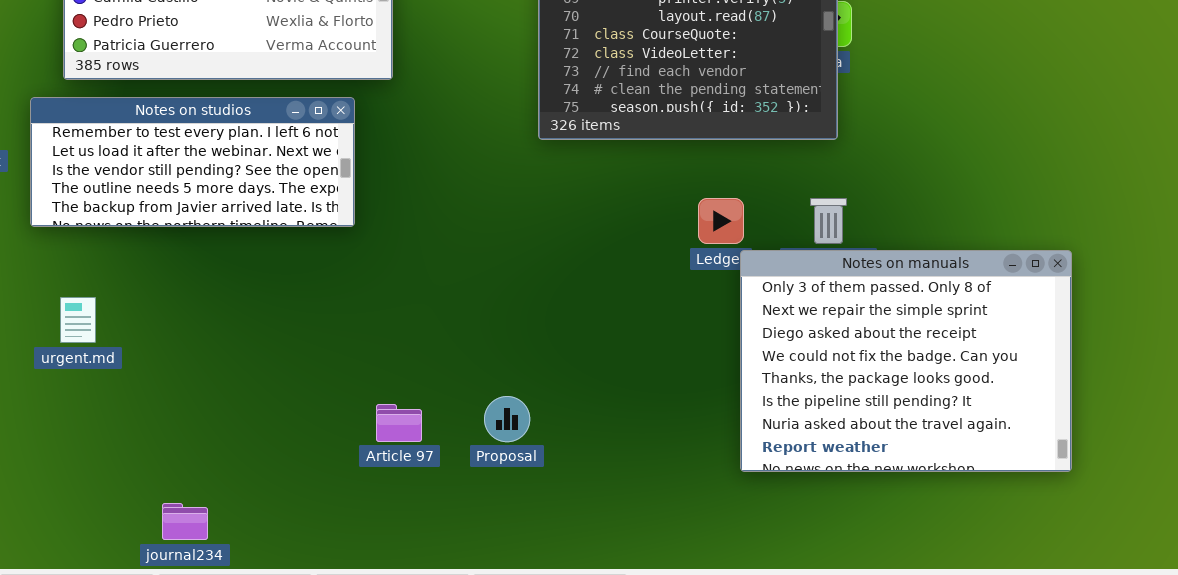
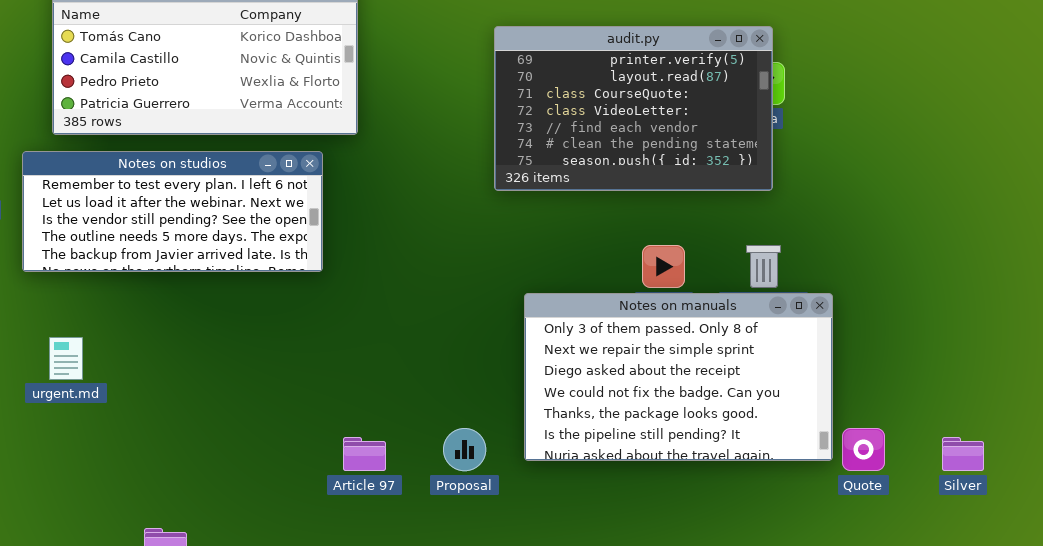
Notes on manuals: [740,250,1072,472] -> [524,293,833,461], moved, resized

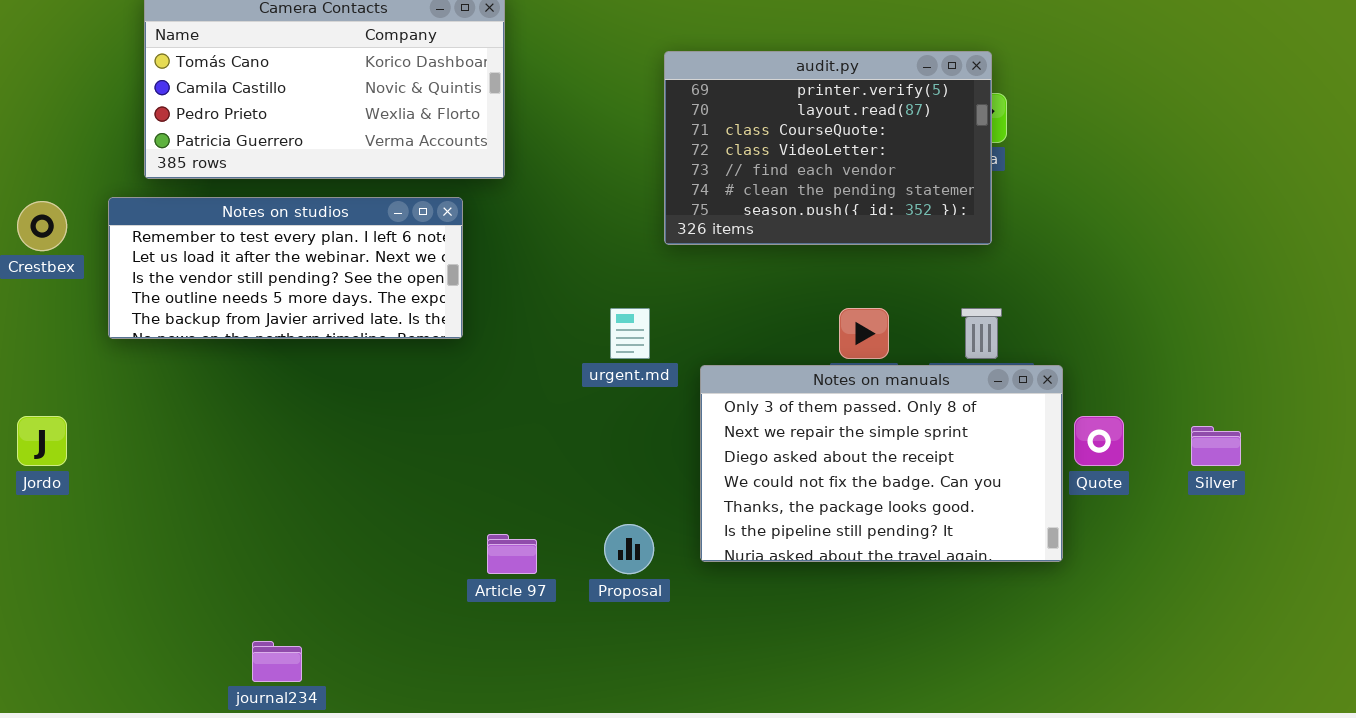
urgent.md: [49,337,83,380] -> [610,308,650,359], moved
Quote: [842,428,885,471] -> [1074,416,1124,466], moved
Silver: [942,437,984,471] -> [1191,426,1241,466], moved

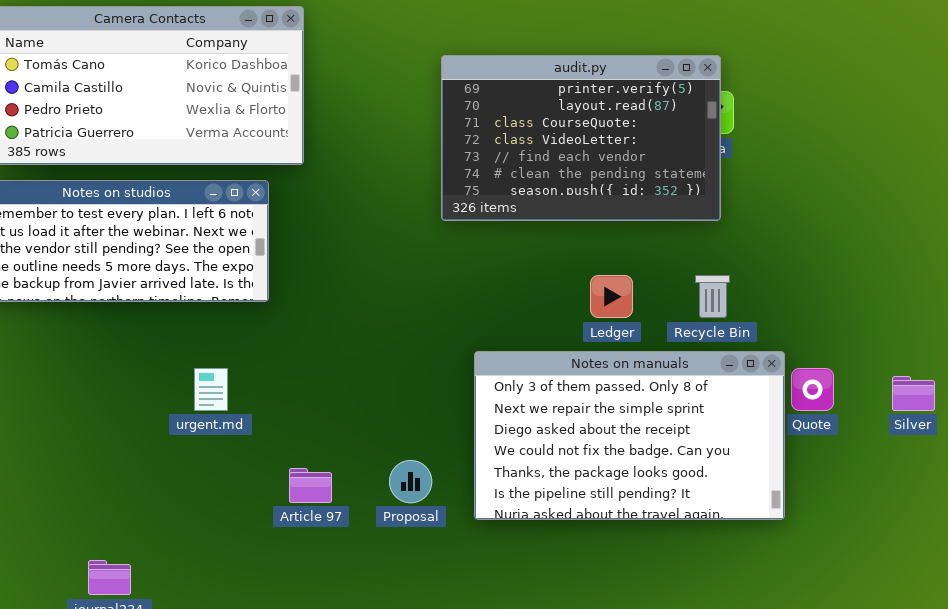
urgent.md: [610,308,650,359] -> [194,368,228,411], moved
Notes on manuals: [700,365,1063,562] -> [474,351,785,520], moved

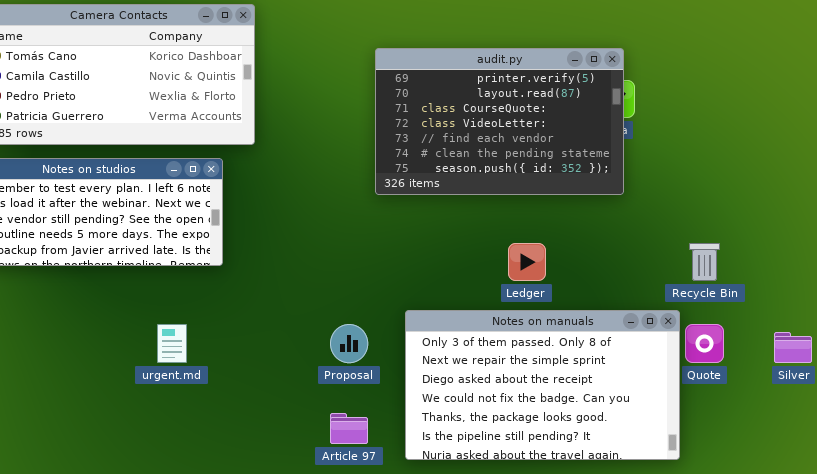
Recycle Bin: [695,275,730,318] -> [689,243,720,281], moved
Proposal: [389,460,432,503] -> [330,324,368,363], moved
Article 97: [289,468,332,503] -> [330,413,368,444], moved

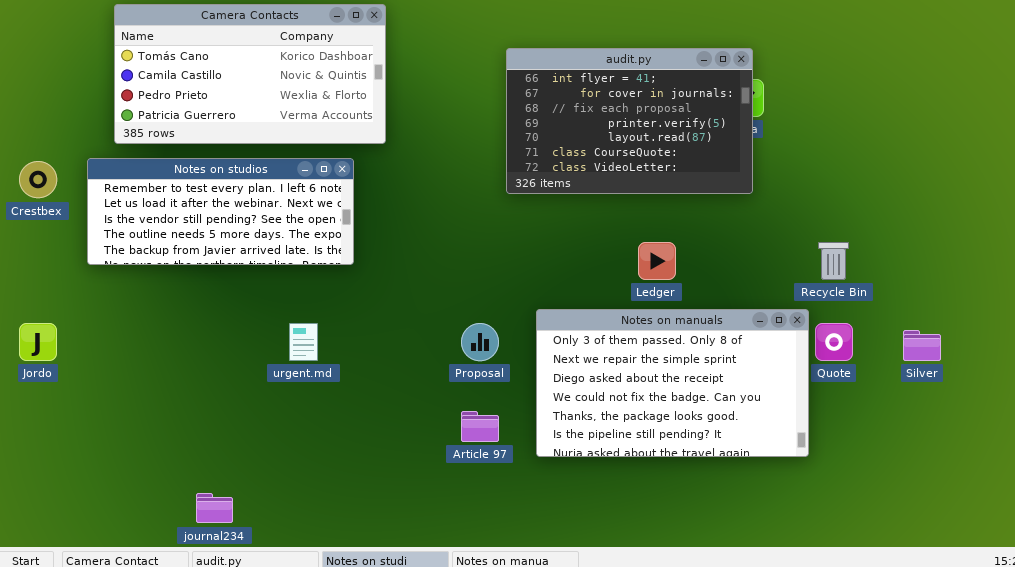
audit.py: [375,48,624,195] -> [506,48,753,194], scrolled up 3 rows

